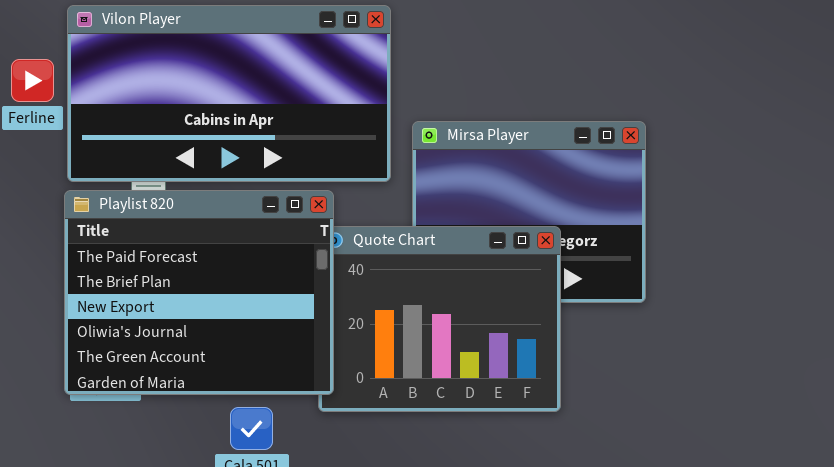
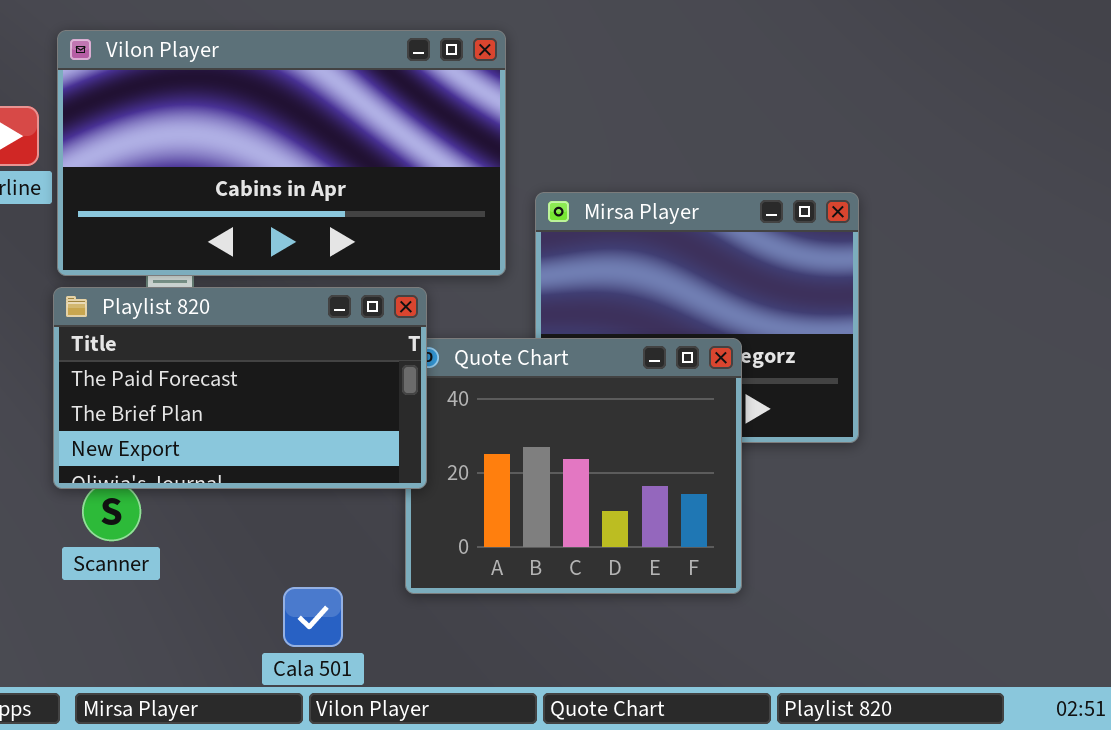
Playlist 820: [64,190,334,395] -> [53,287,427,489], resized

